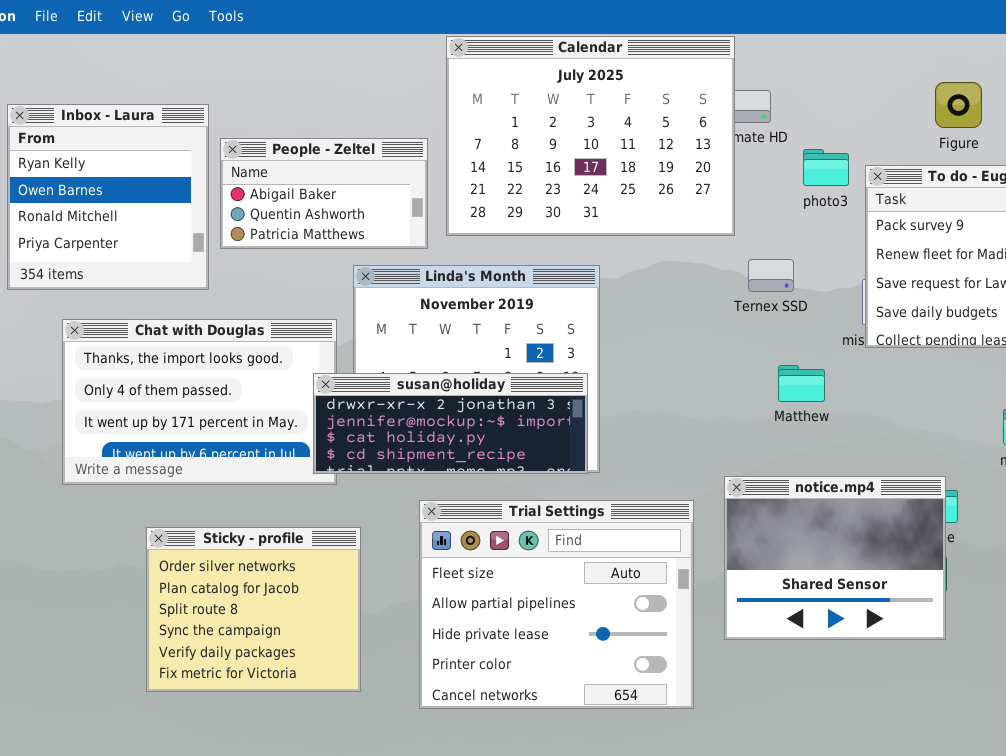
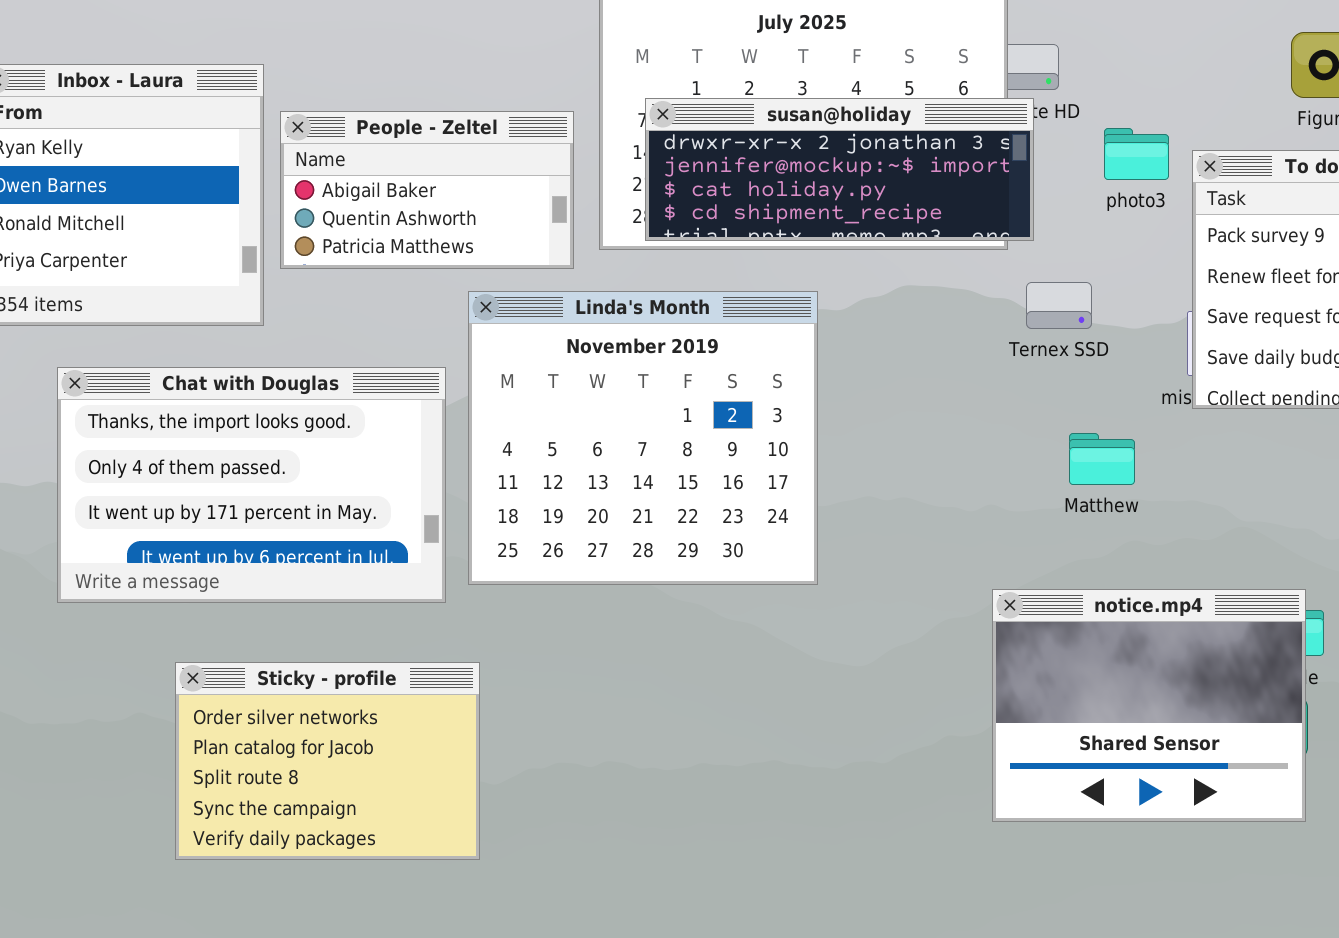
susan@holiday: [313,373,588,474] -> [645,98,1034,241], moved
Trial Settings: [419,500,694,709] -> none, closed
Sticky - profile: [146,527,361,692] -> [175,662,480,860], resized

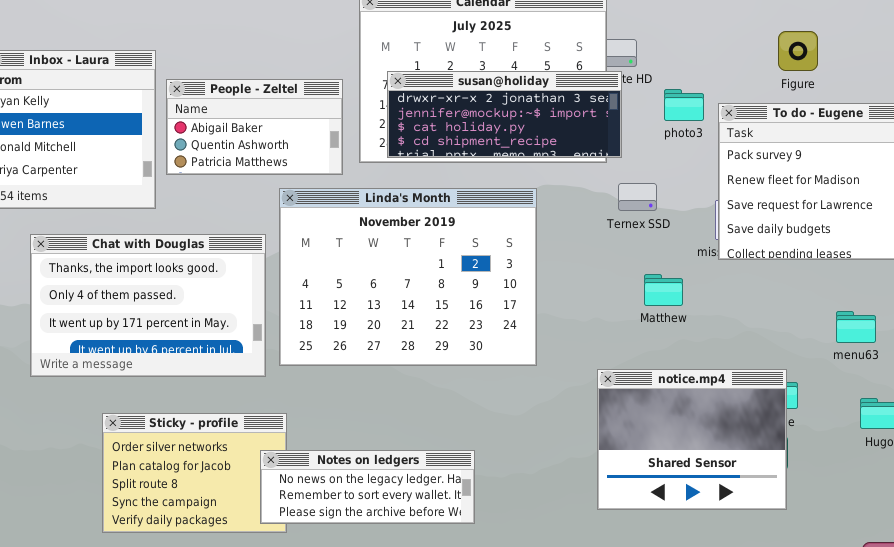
Linda's Month: [468,291,818,585] -> [279,188,537,366], resized
Notes on ledgers: none -> [260,450,475,524], opened

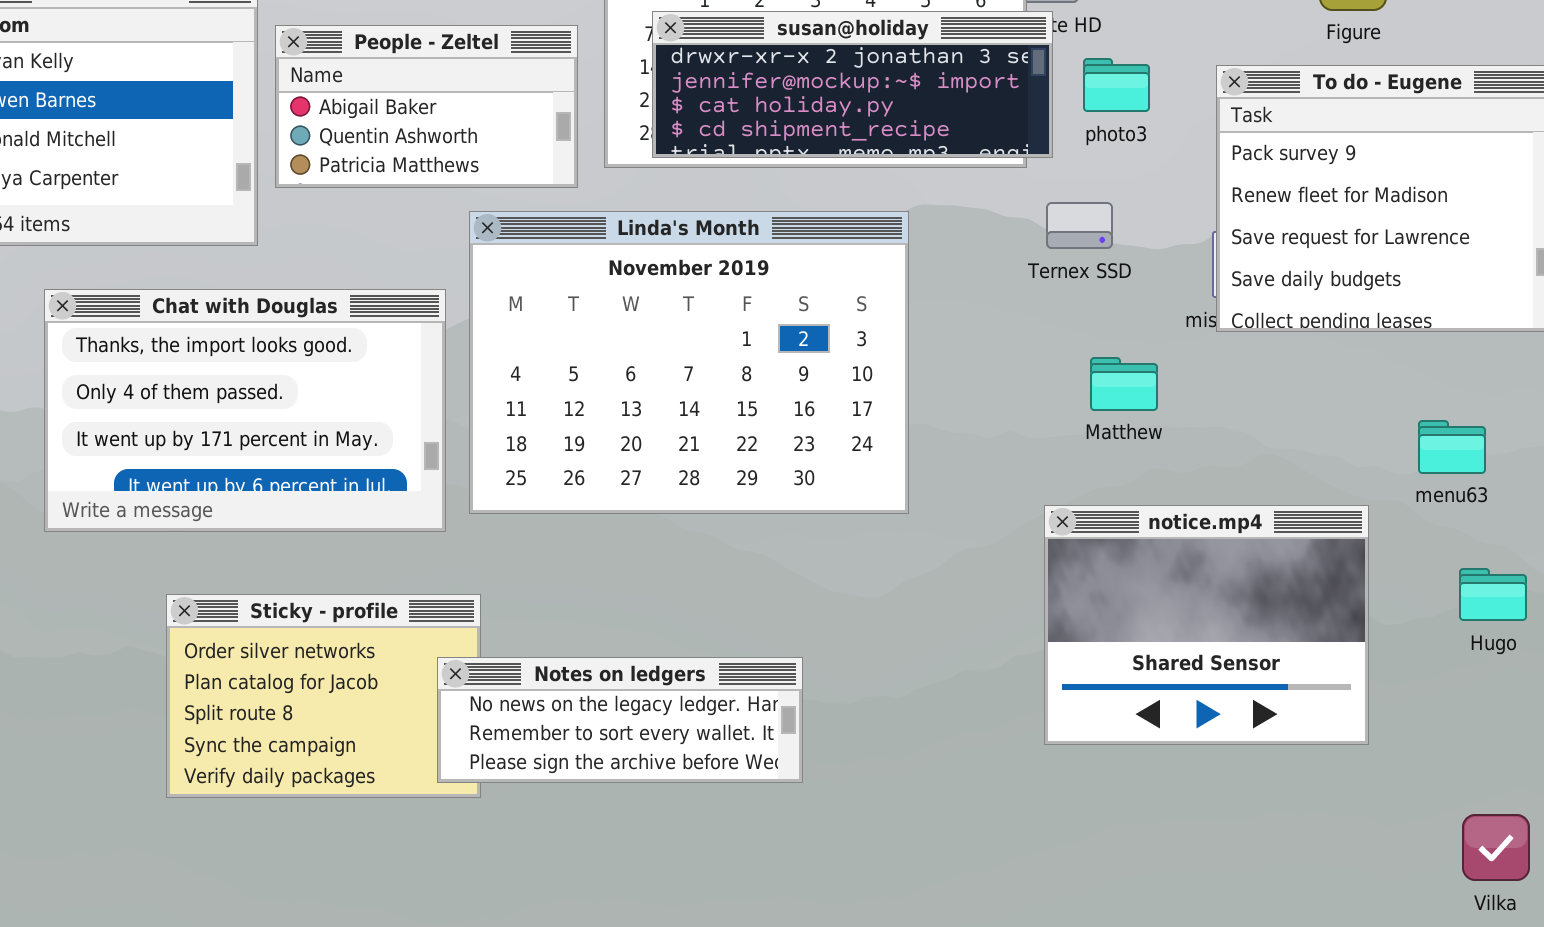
photo3: [664,89,704,121] -> [1083,58,1150,112], moved
notice.mp4: [597,369,787,510] -> [1044,505,1369,745], moved

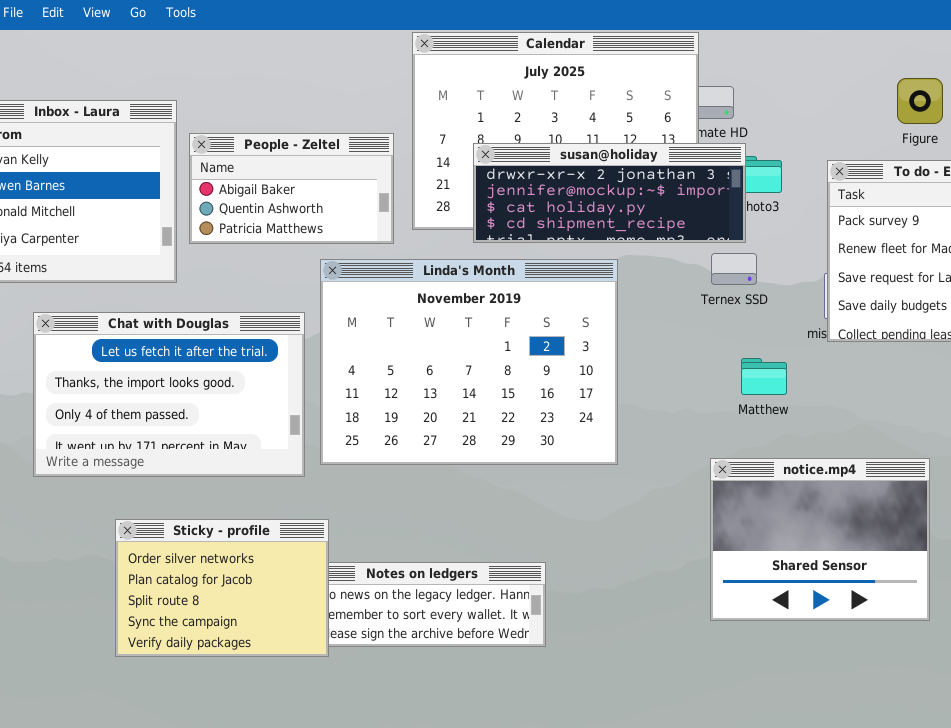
susan@holiday: [652,11,1053,158] -> [473,143,746,243], moved
Chat with Douglas: [44,289,446,532] -> [33,312,305,477], scrolled up 1 row
Sticky - profile: [166,594,481,798] -> [115,519,329,657], raised

